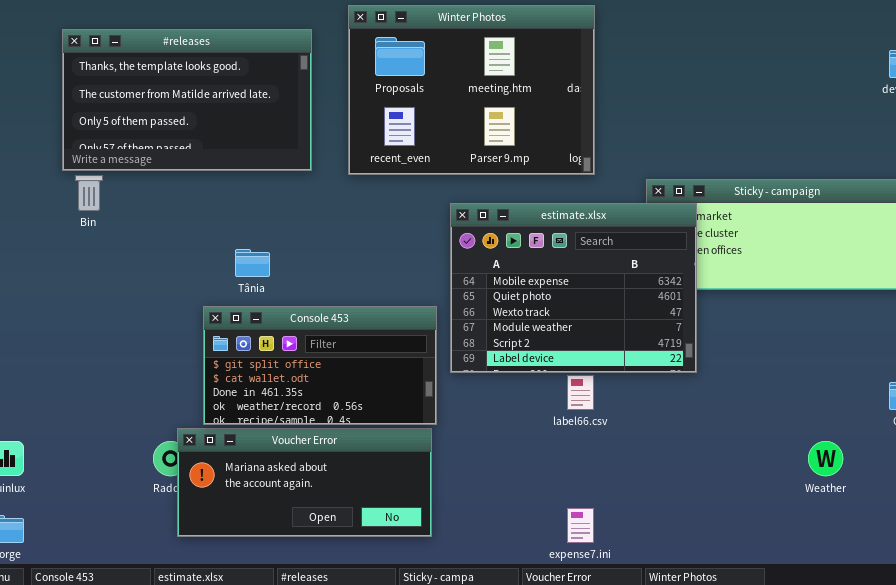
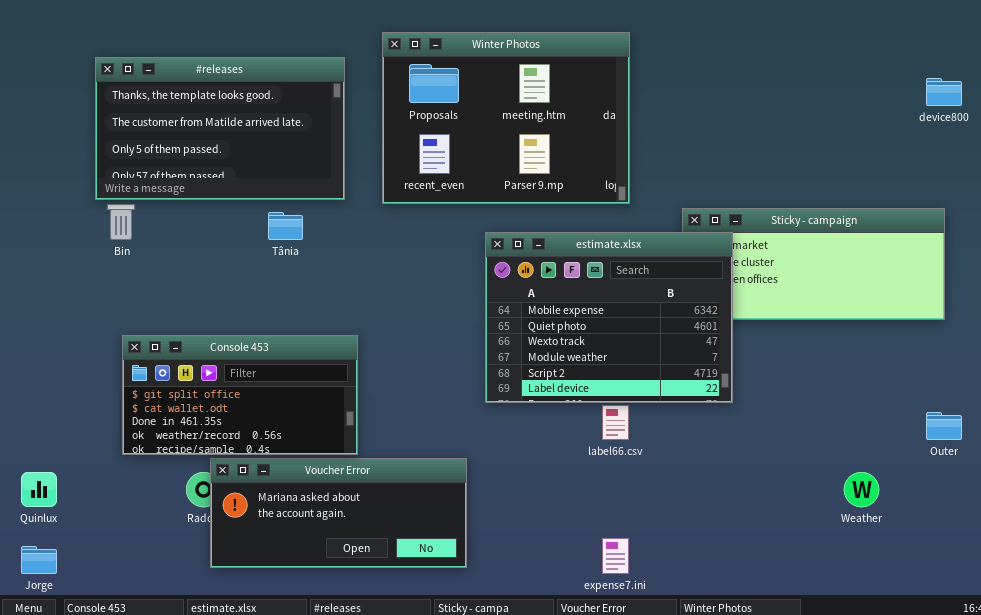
Tânia: [235,249,270,277] -> [268,212,303,240], moved
Console 453: [203,306,437,425] -> [122,335,358,455], moved

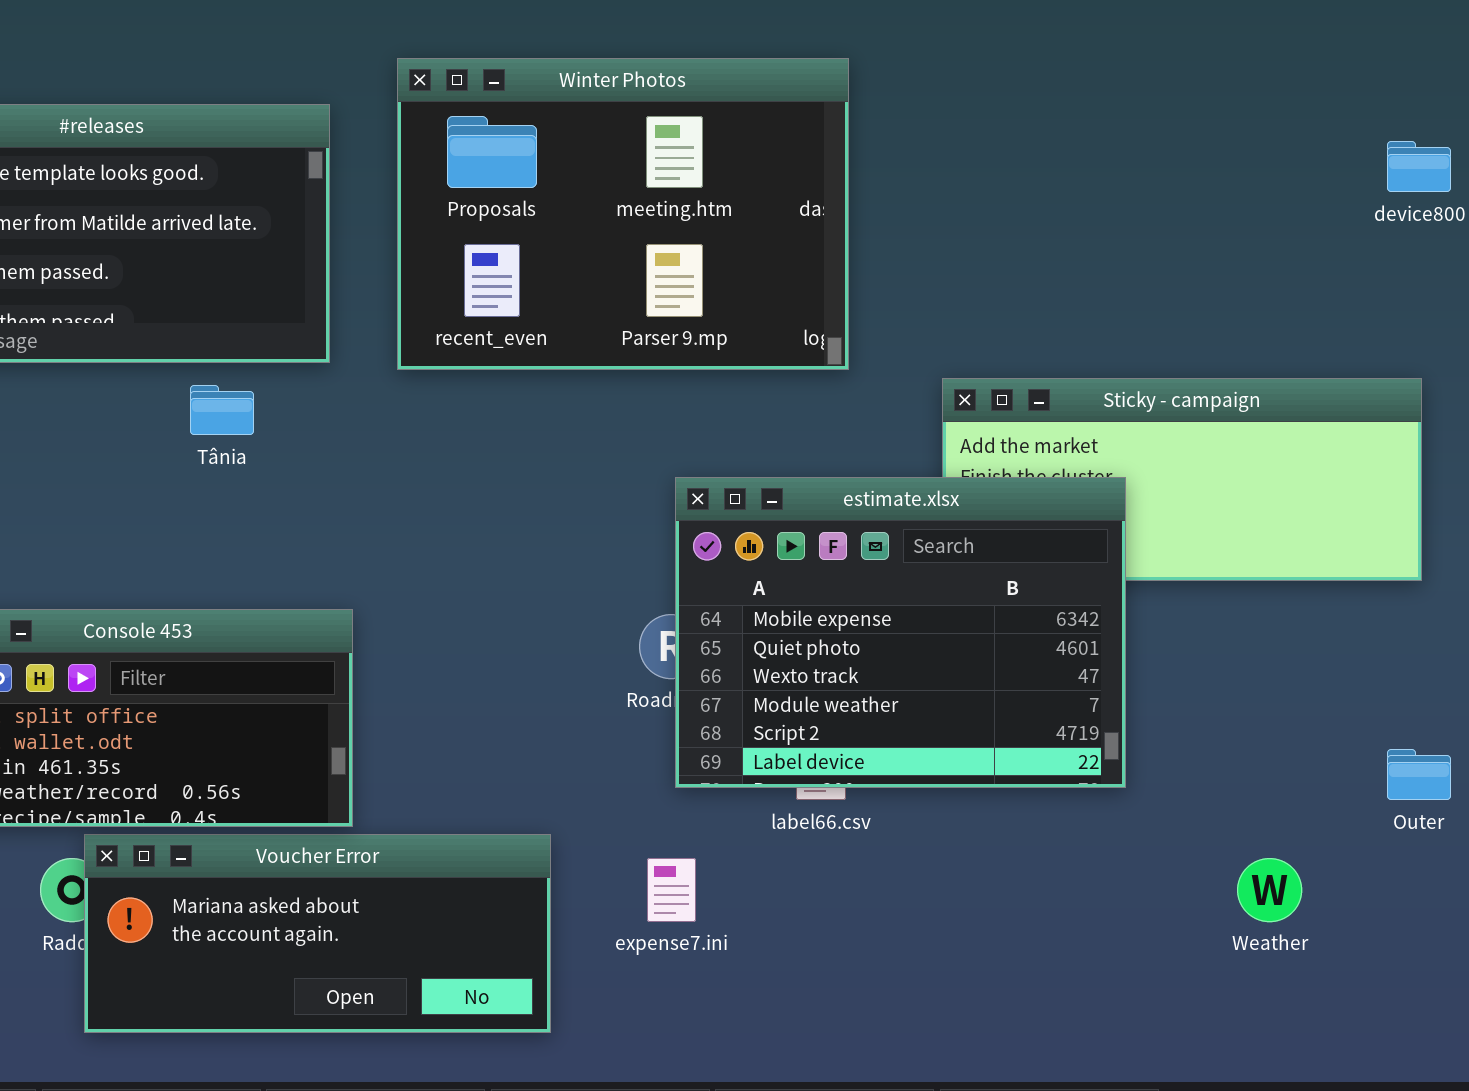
estimate.xlsx: [485,232,733,403] -> [675,477,1126,788], moved
expense7.ini: [602,538,629,574] -> [647,858,696,922], moved

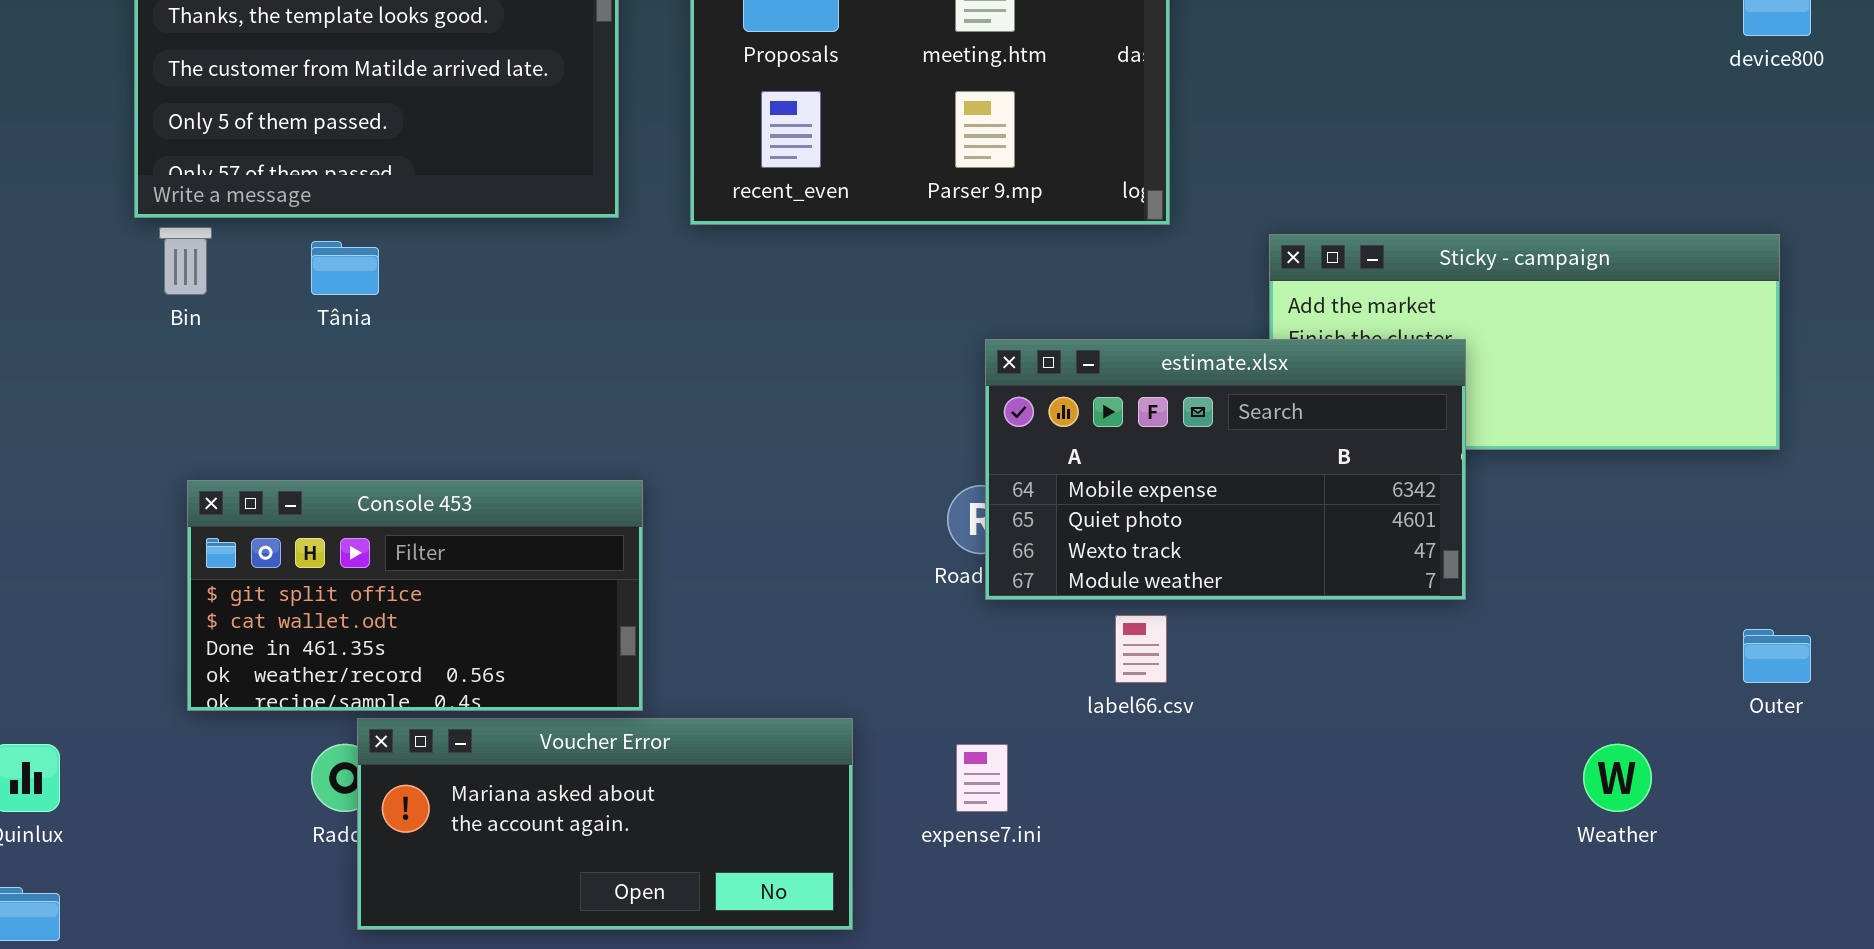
Tânia: [190,385,254,435] -> [311,241,379,295], moved
estimate.xlsx: [675,477,1126,788] -> [985,339,1466,600], resized

